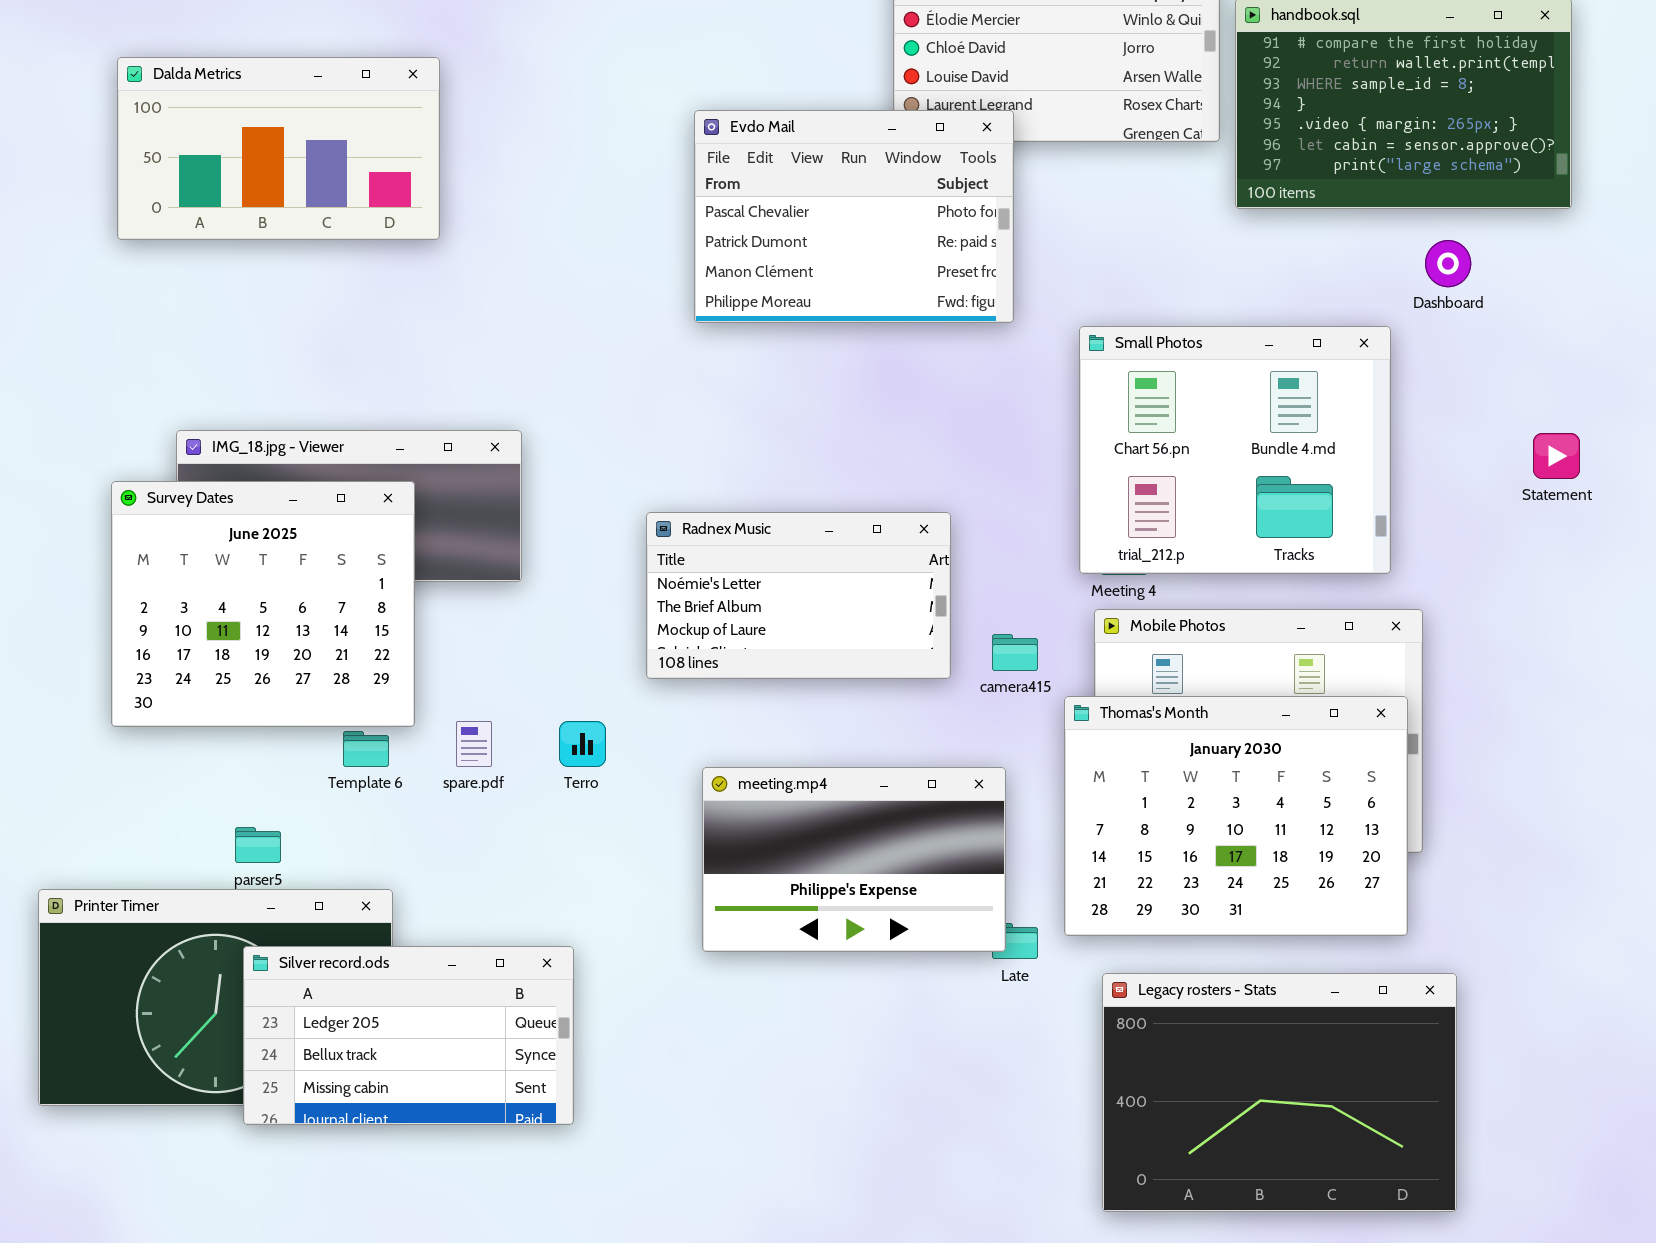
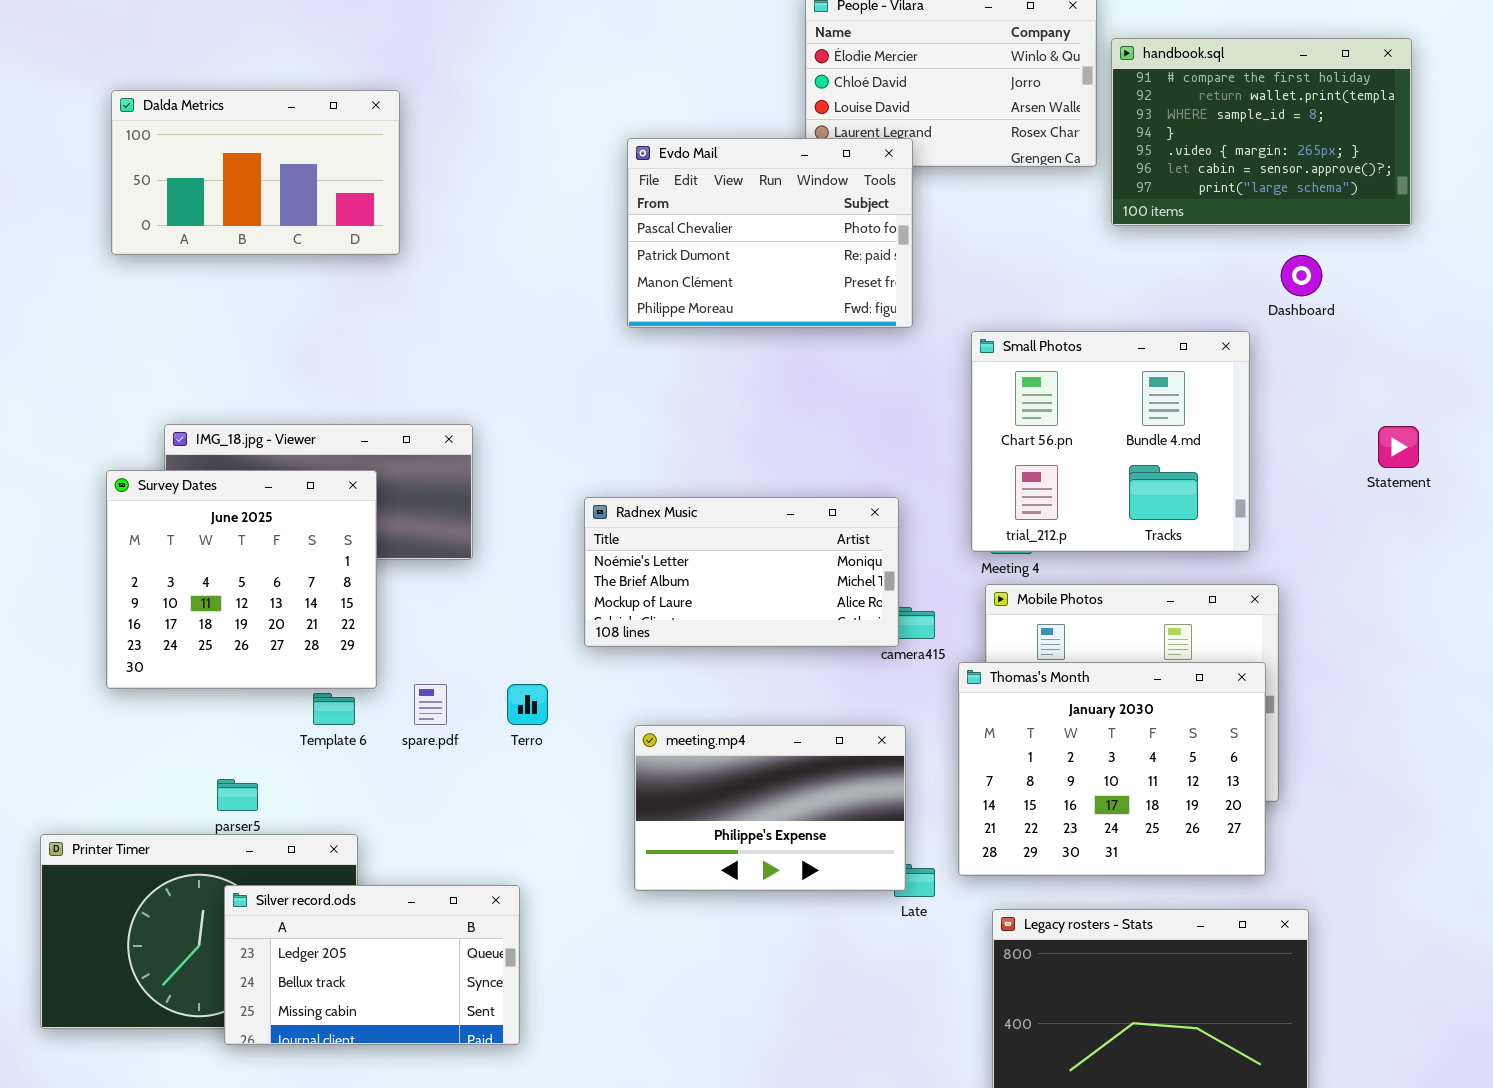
Radnex Music: [646,512,951,679] -> [584,497,899,647], resized

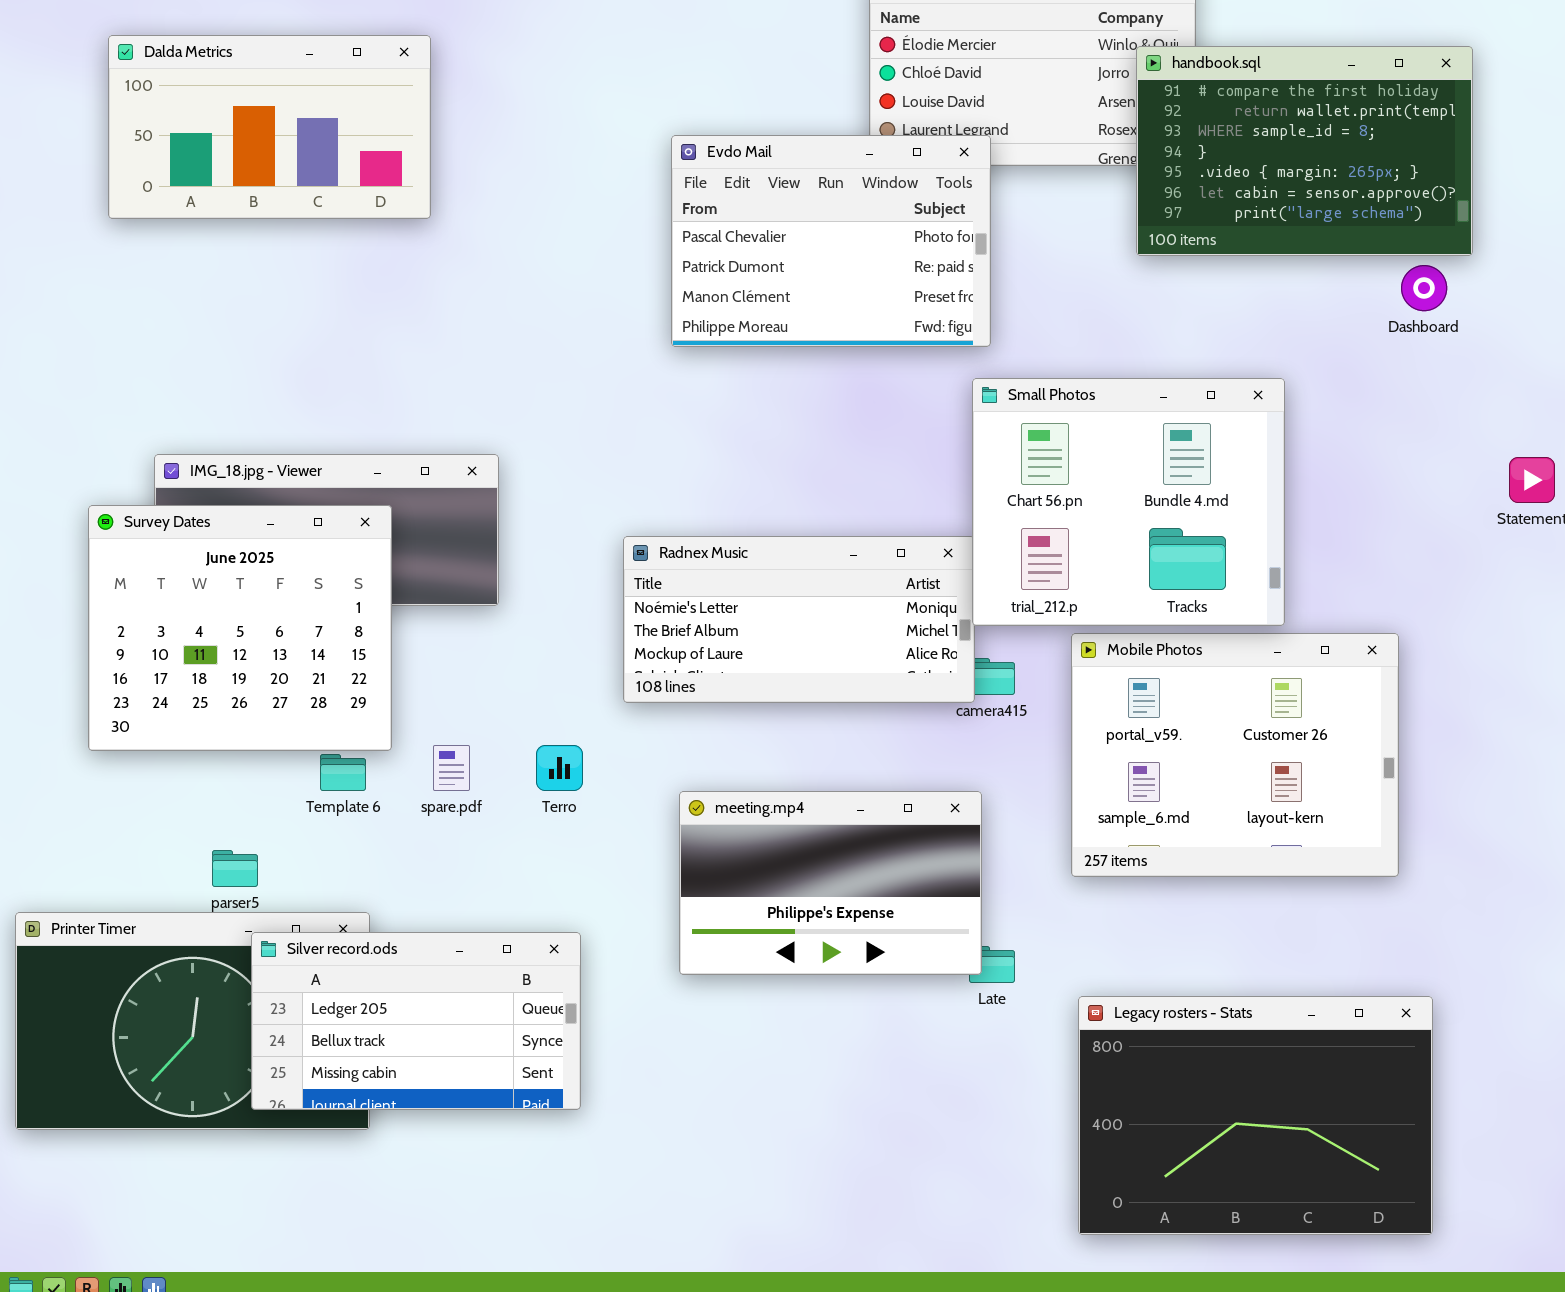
handbook.sql: [1111,38,1412,226] -> [1136,46,1473,256], moved
Dalda Metrics: [111,90,400,255] -> [108,35,431,219], moved
Small Photos: [971,331,1250,552] -> [972,378,1285,626], moved
Thomas's Month: [958,662,1266,876] -> none, closed
Silver record.ods: [224,885,520,1045] -> [251,932,581,1110], moved

